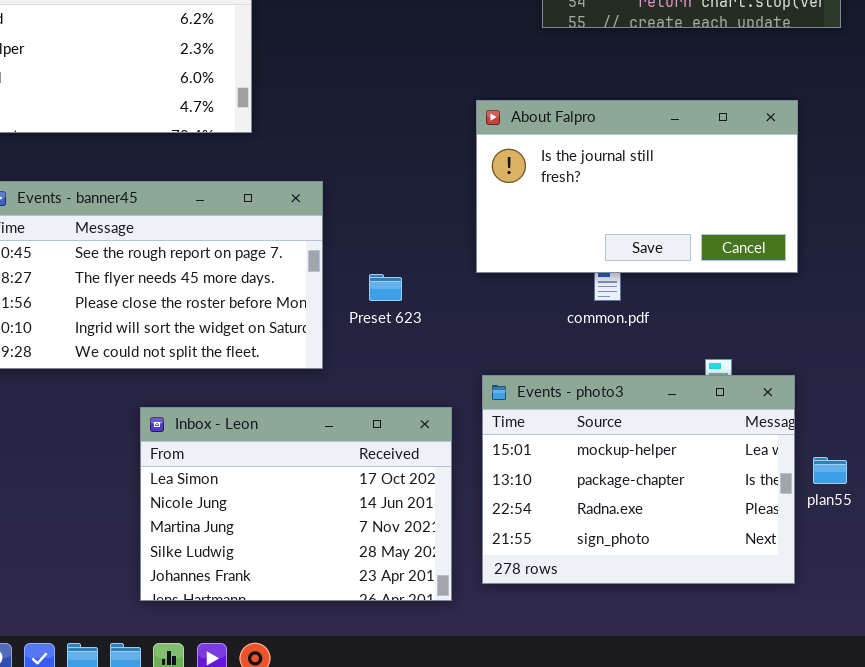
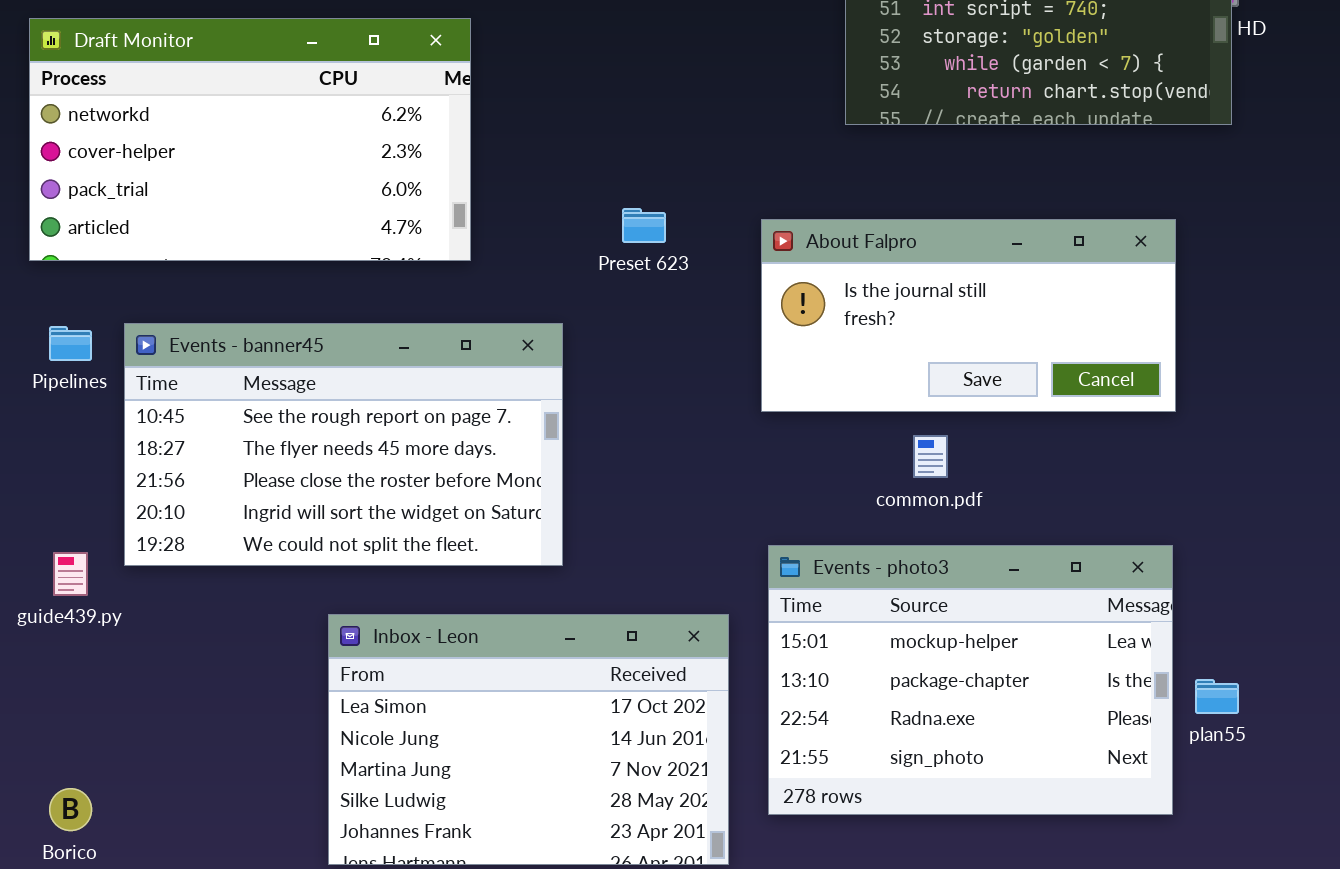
About Falpro: [476,100,798,273] -> [761,219,1176,412], resized
Preset 623: [369,274,402,301] -> [622,208,666,243], moved
Events - photo3: [482,375,795,584] -> [768,545,1173,815], moved

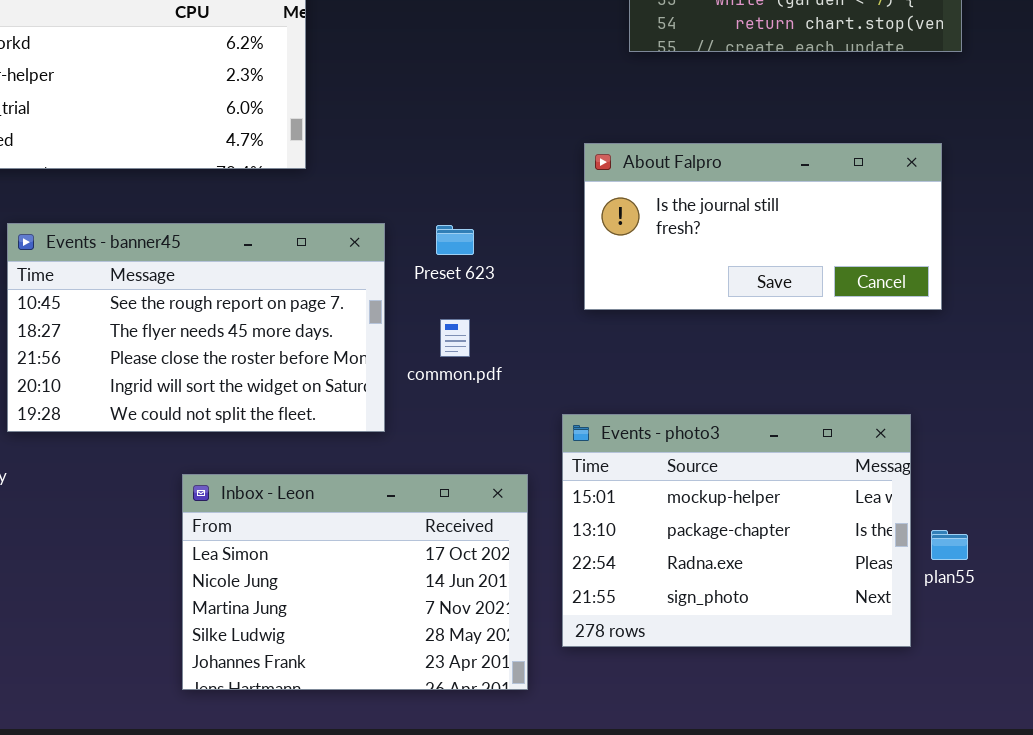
Preset 623: [622,208,666,243] -> [436,225,474,255], moved
About Falpro: [761,219,1176,412] -> [584,143,942,310], moved
common.pdf: [913,435,948,478] -> [440,319,470,357], moved

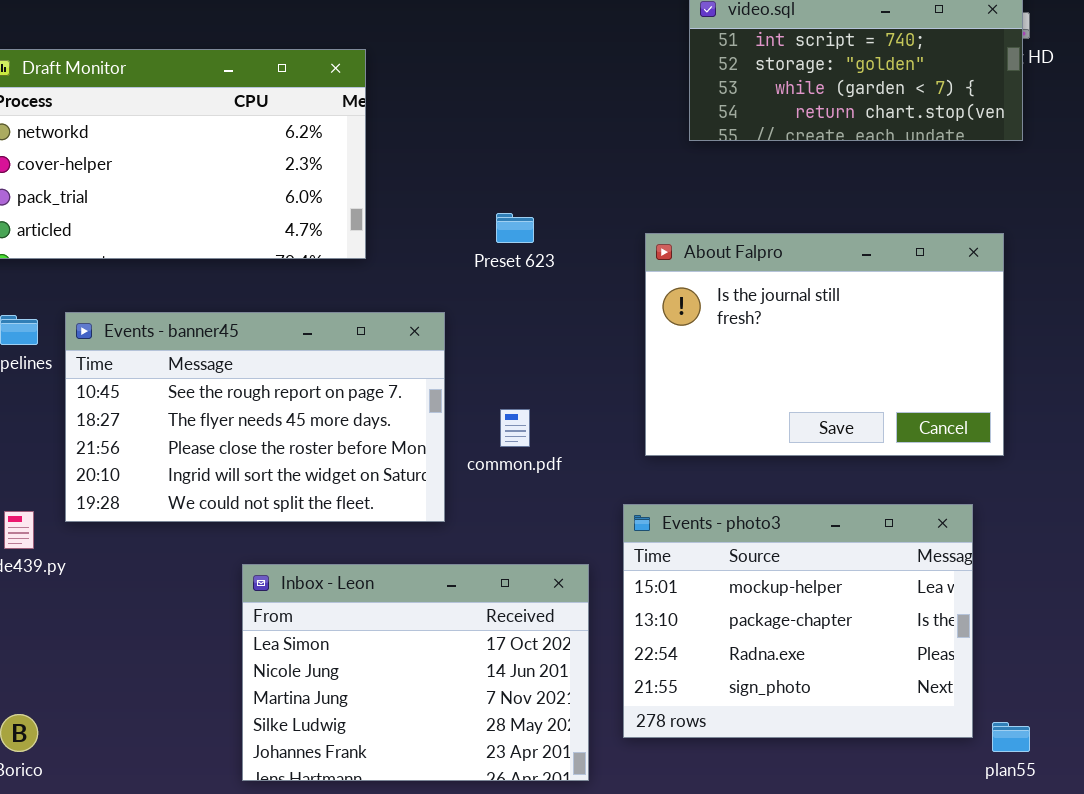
About Falpro: [584,143,942,310] -> [645,233,1004,456], resized
Preset 623: [436,225,474,255] -> [496,213,534,243], moved
plan55: [931,530,968,560] -> [992,722,1030,752], moved

